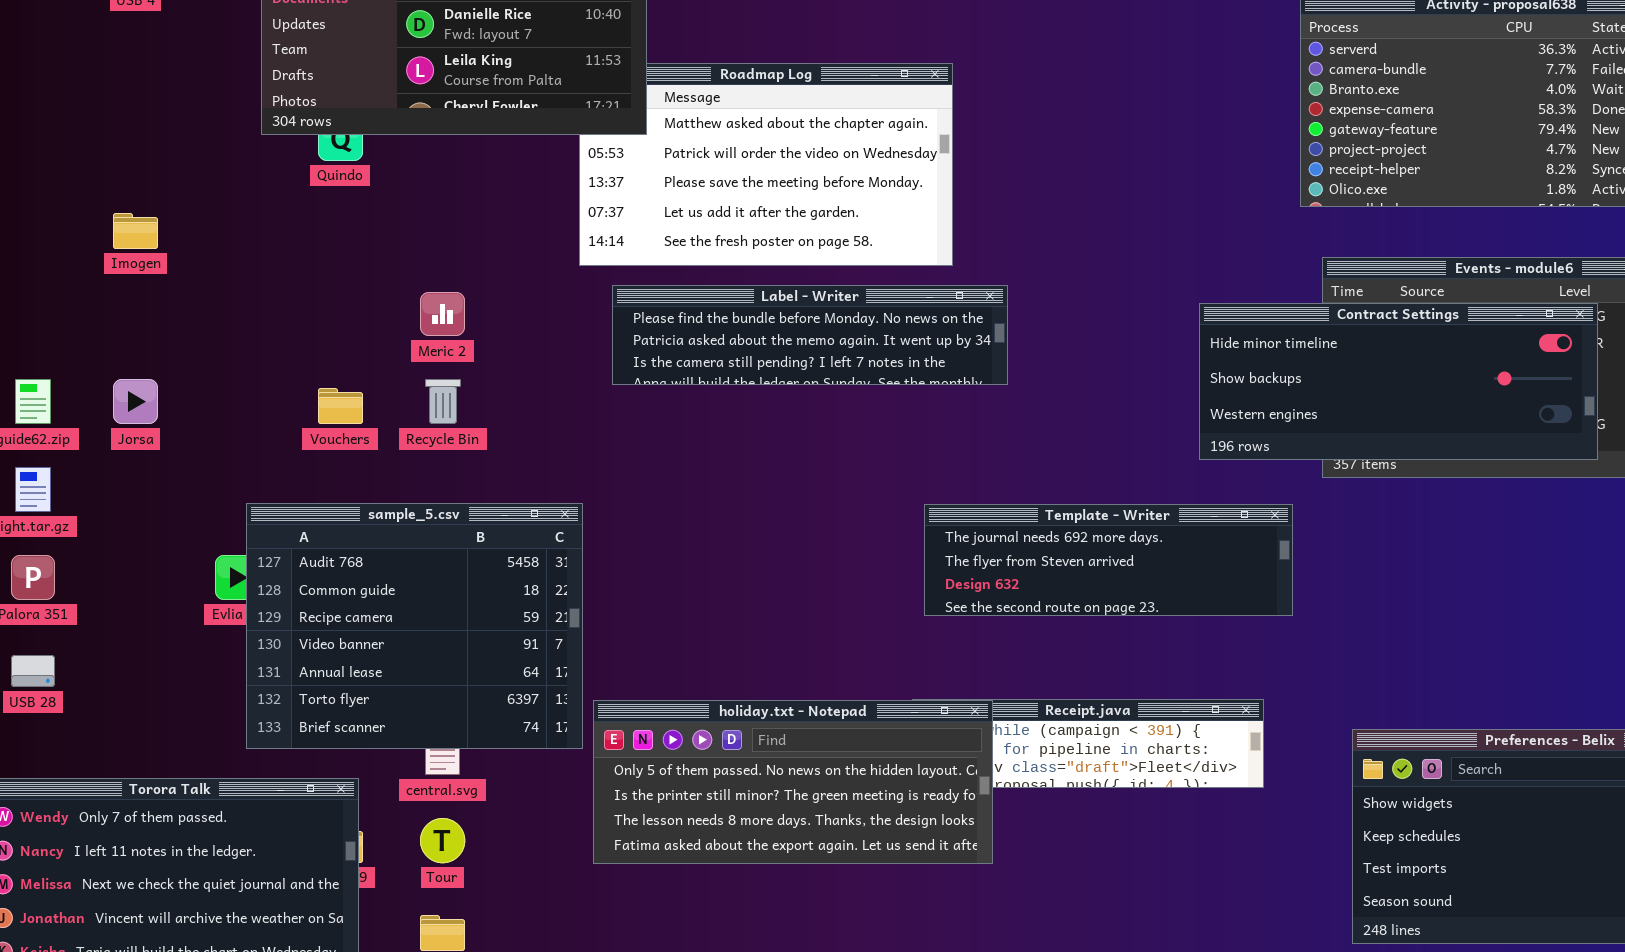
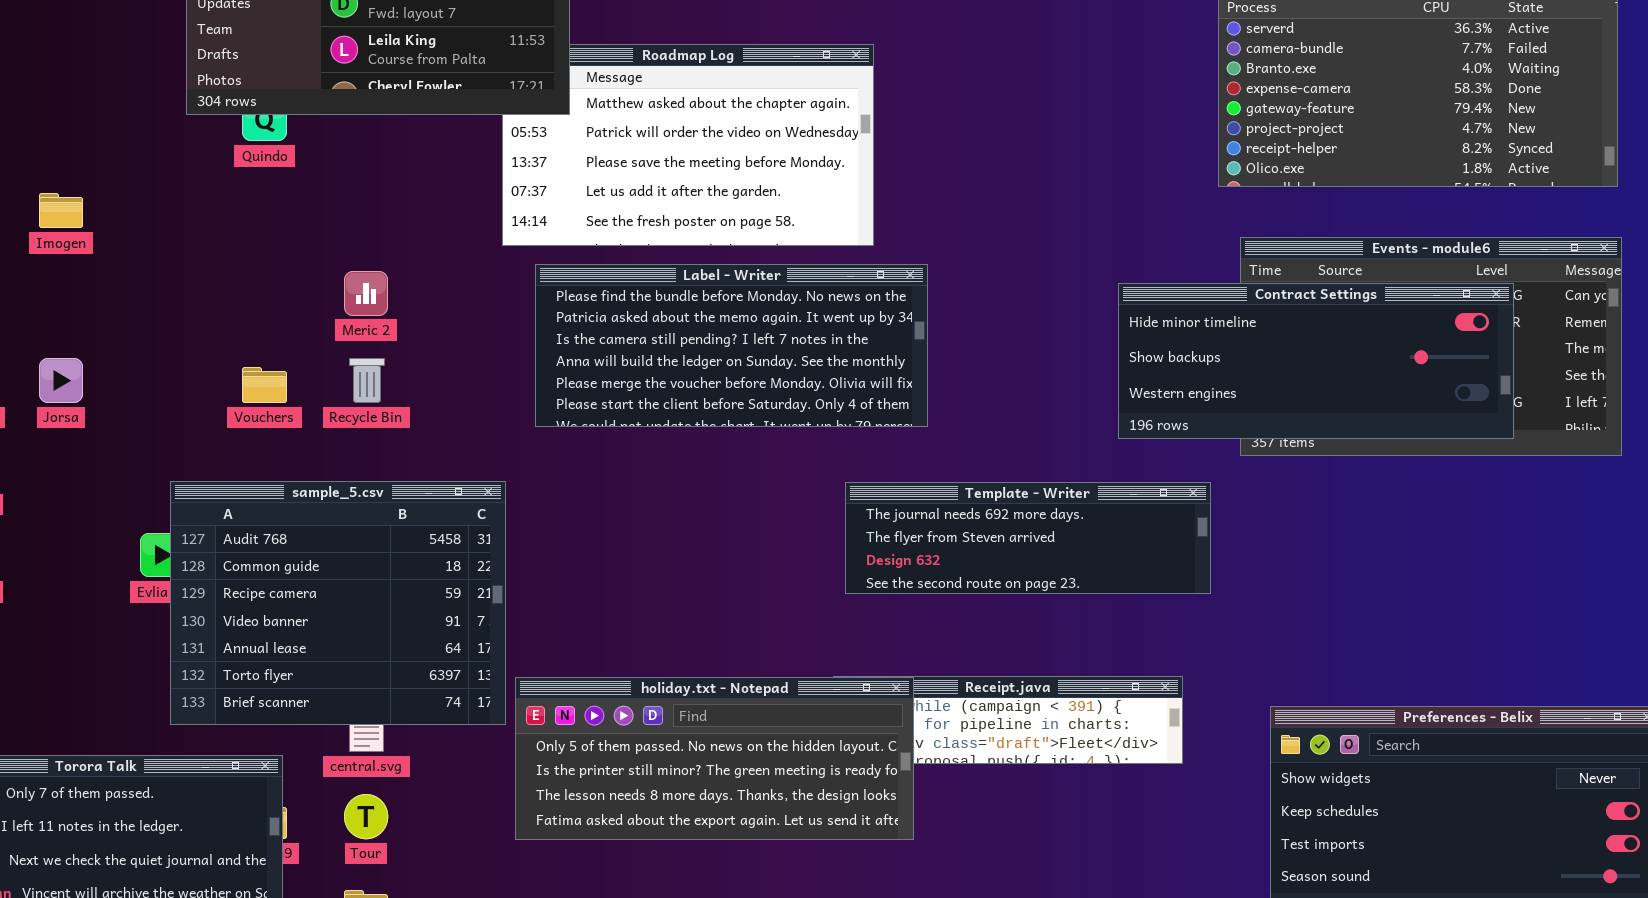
Label - Writer: [612,285,1008,385] -> [535,264,928,427], resized

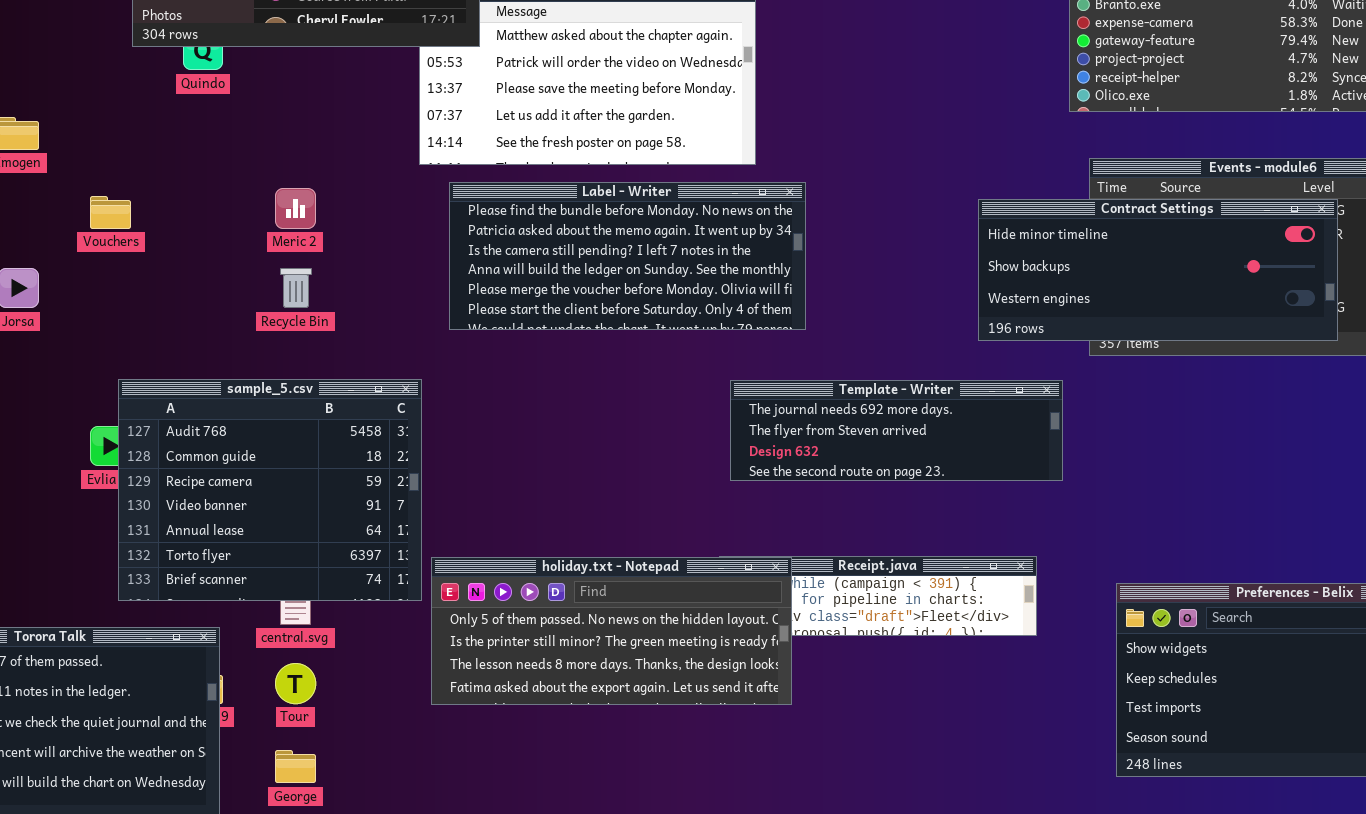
Vouchers: [242,367,287,403] -> [90,196,131,229], moved

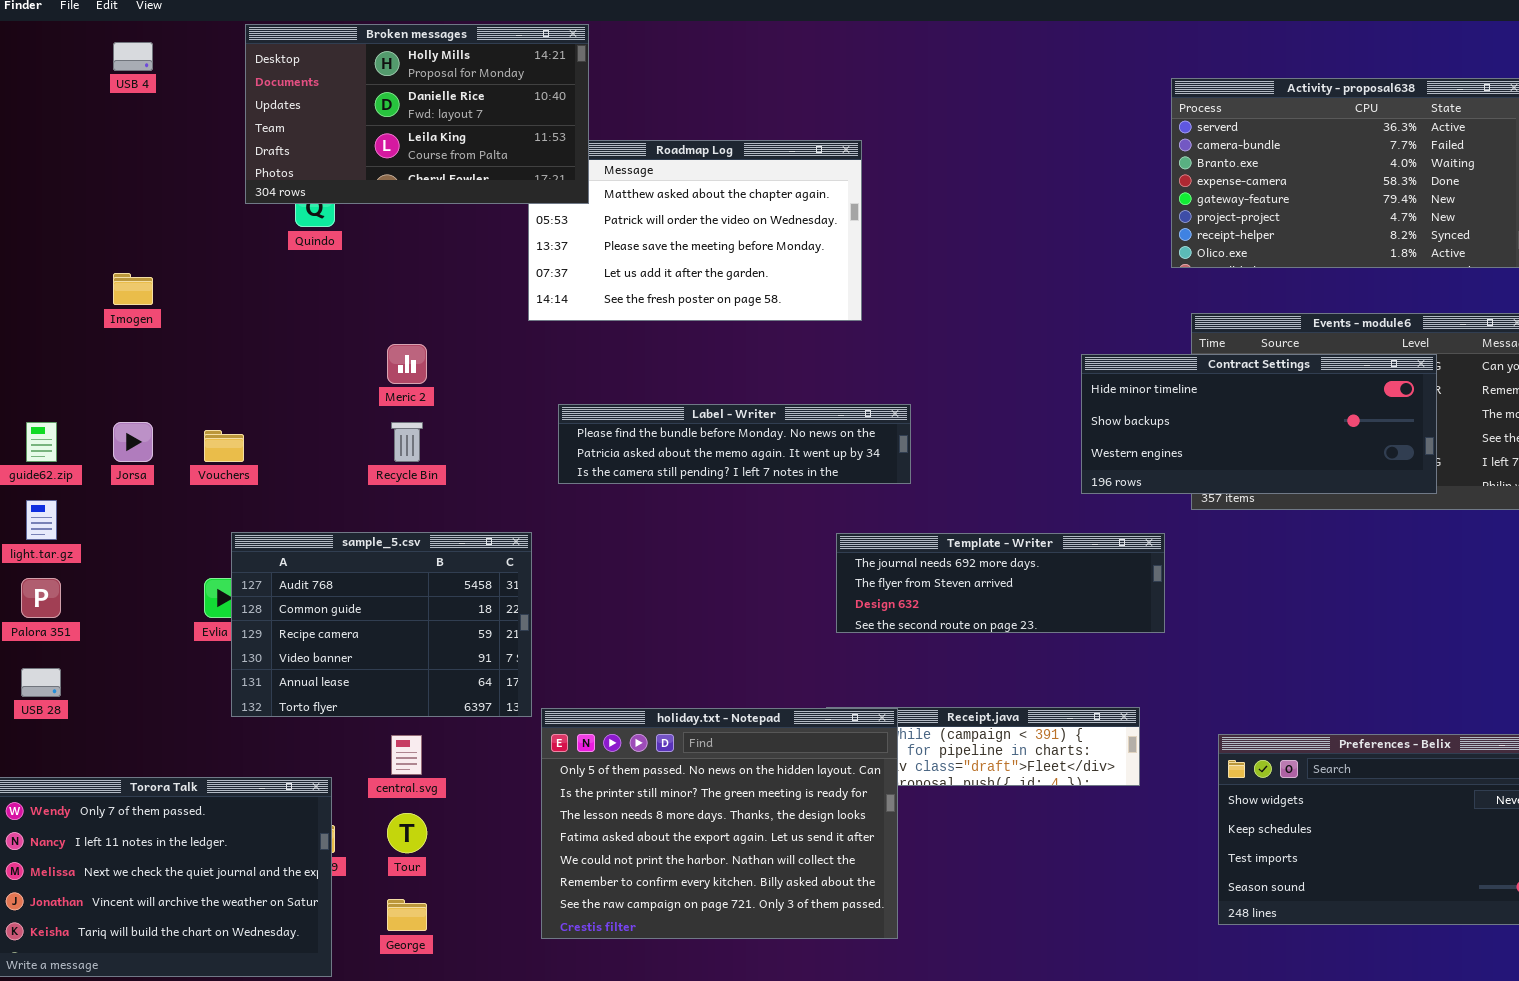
Label - Writer: [449,182,806,330] -> [558,404,911,484], resized
Vouchers: [90,196,131,229] -> [204,430,244,462], moved
sample_5.csv: [118,379,422,601] -> [231,532,532,717], resized
holiday.txt - Notepad: [431,557,792,705] -> [541,708,898,939], resized

